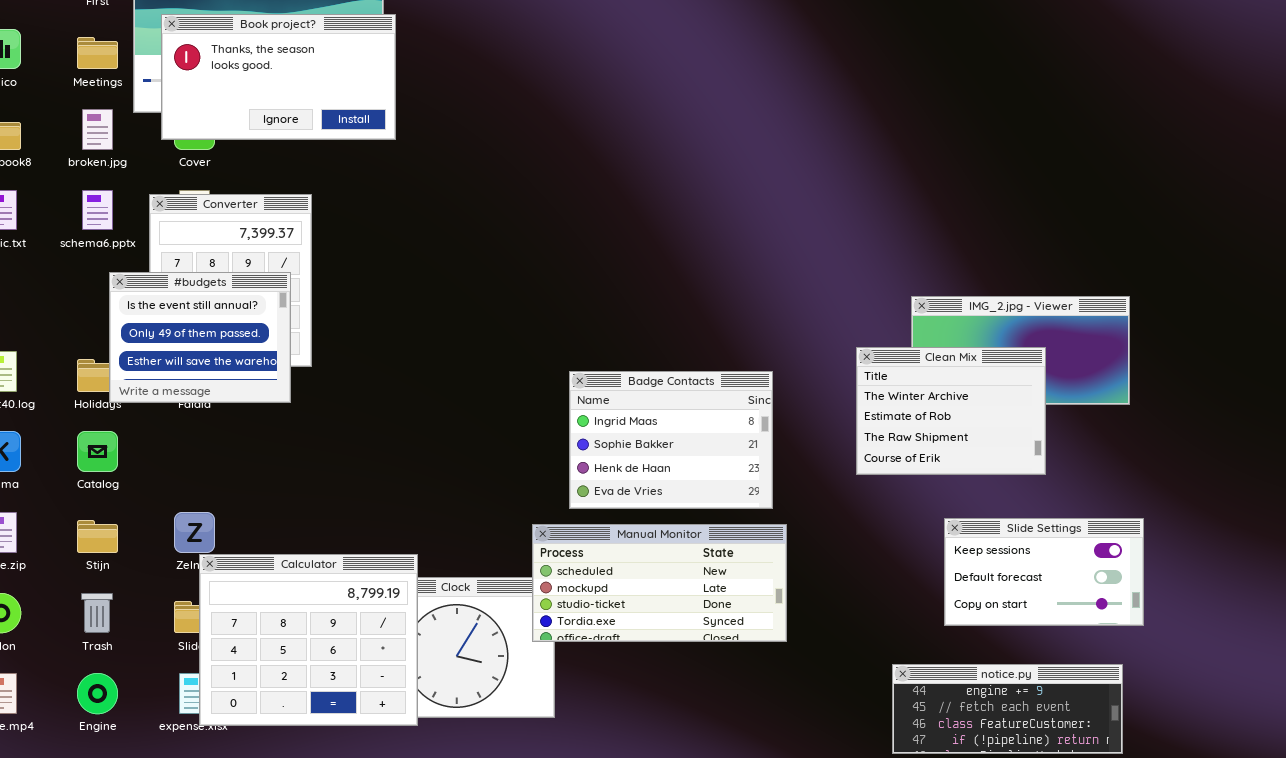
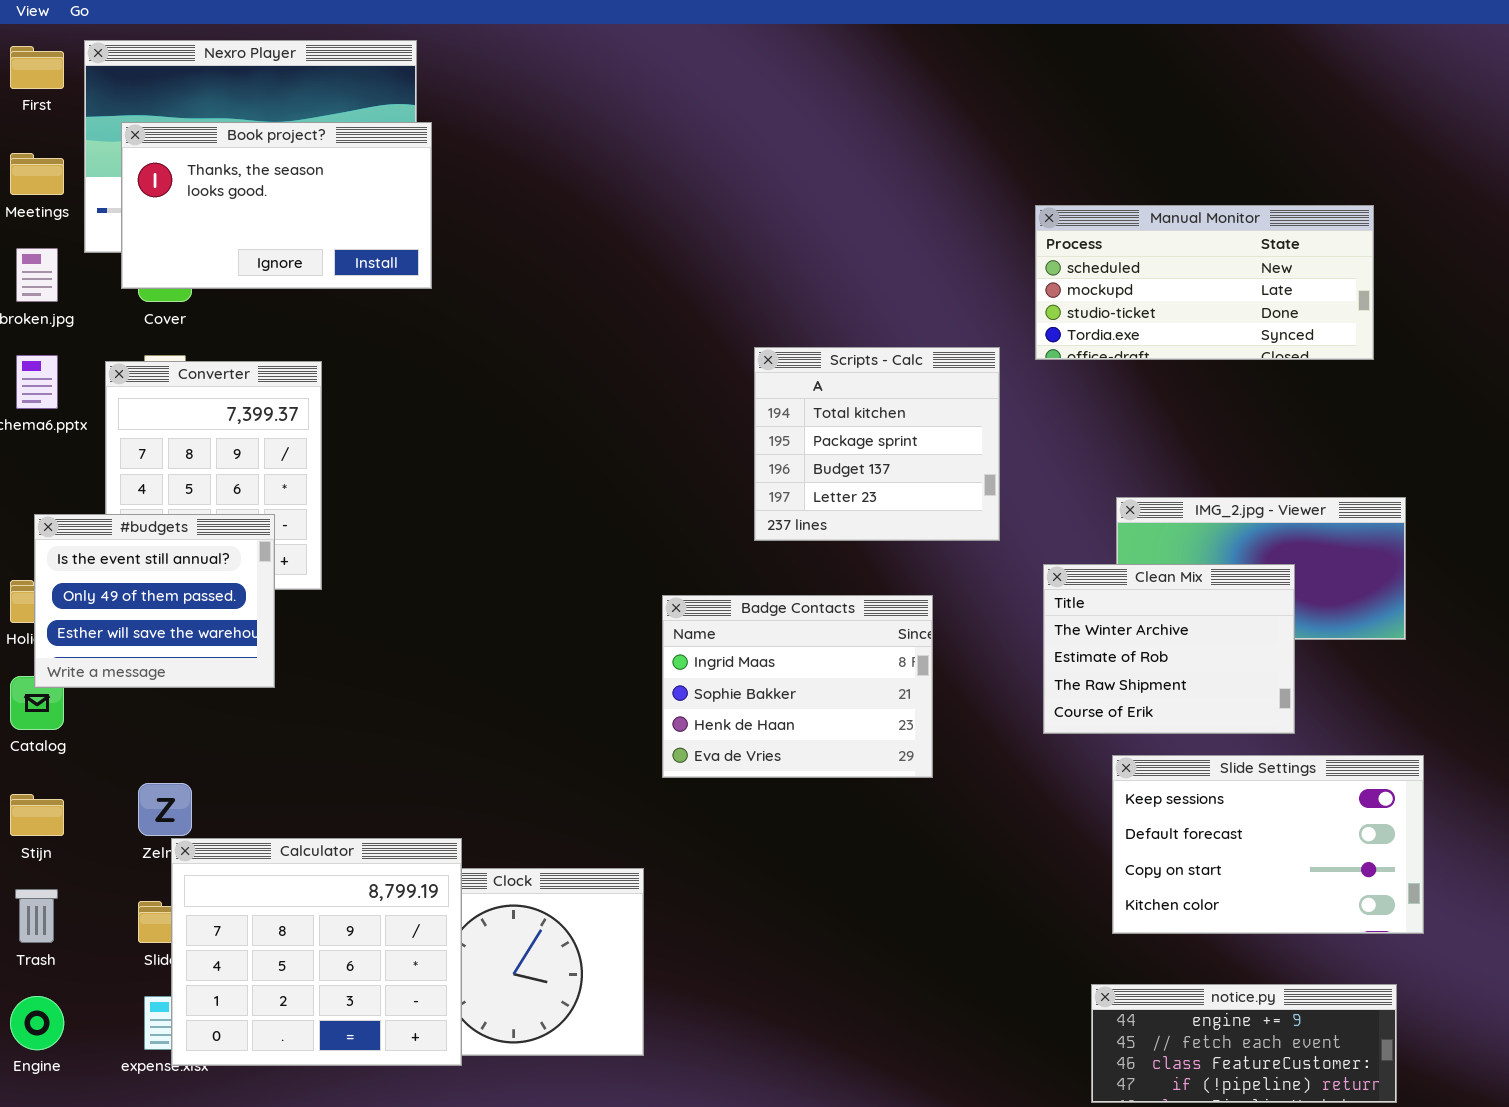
Scripts - Calc: none -> [754,347,1000,541], opened
#budgets: [109,272,291,403] -> [34,514,275,688], moved
Slide Settings: [944,518,1144,626] -> [1112,755,1424,934], resized
Manual Monitor: [532,524,787,642] -> [1035,205,1374,360], moved

